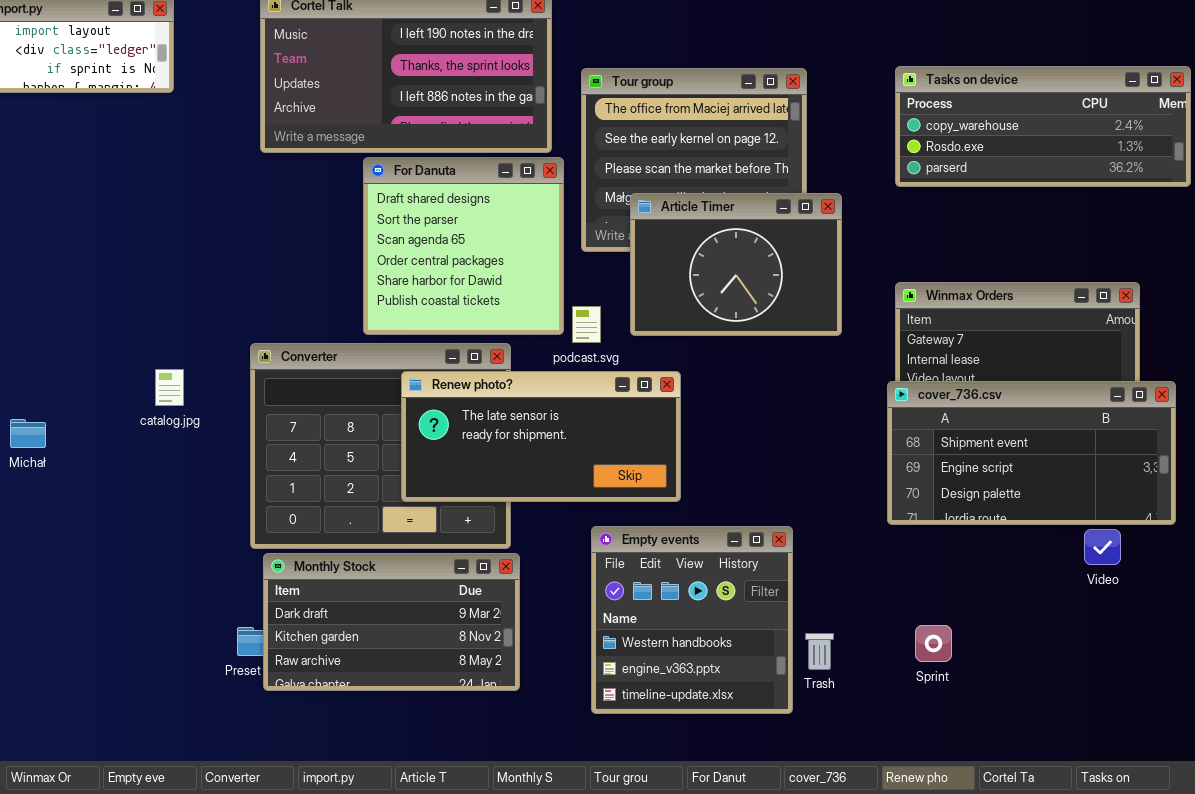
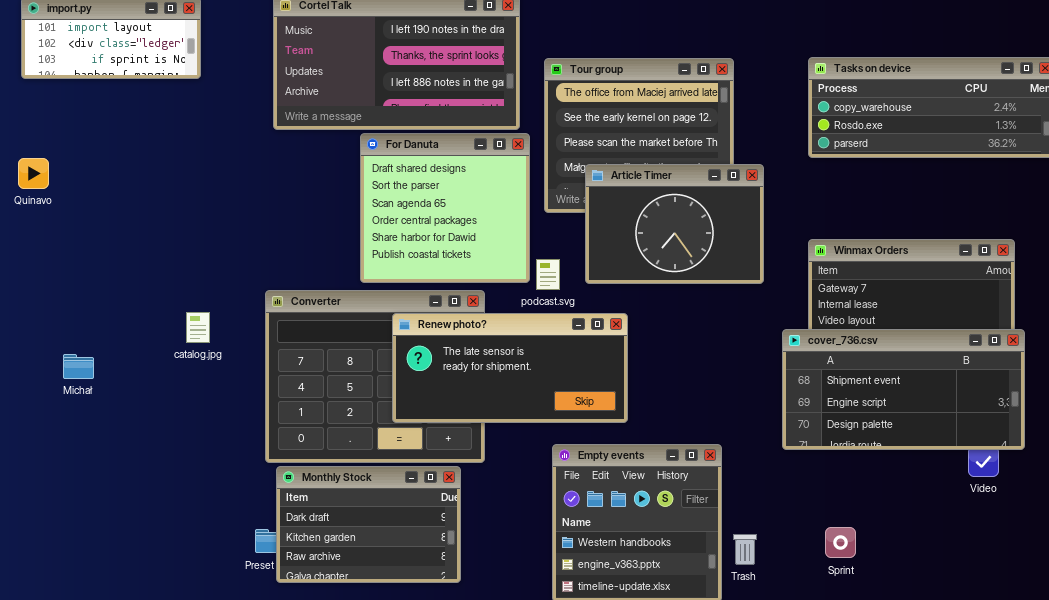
cover_736.csv: [887,381,1176,525] -> [782,329,1025,450], moved
Monthly Stock: [263,553,520,691] -> [276,466,461,583], resized

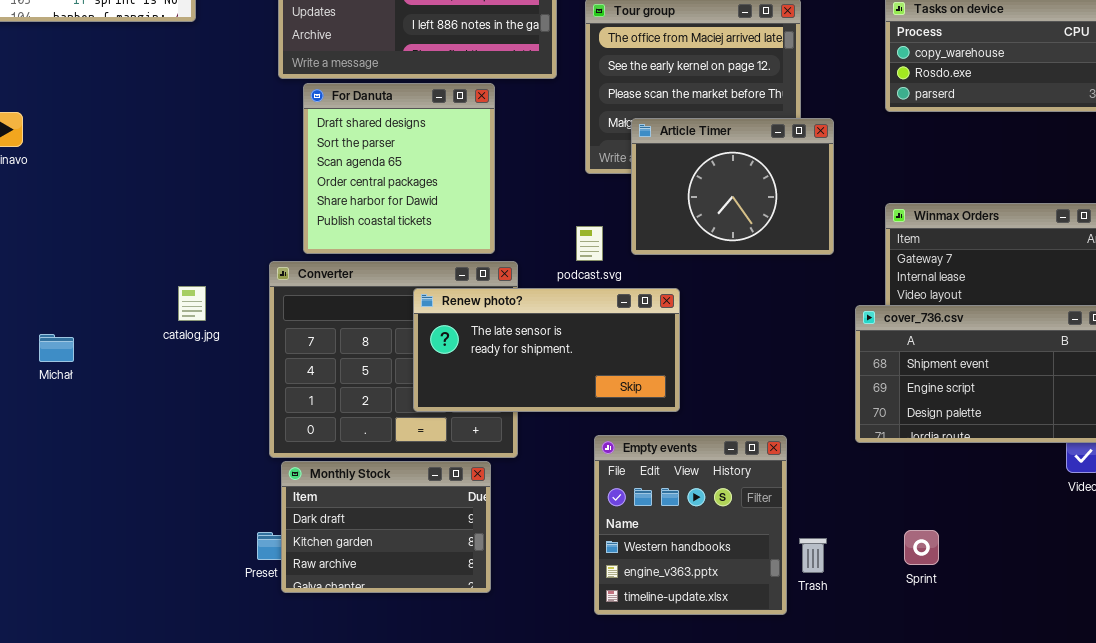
For Danuta: [360,133,530,283] -> [303,83,495,254], moved

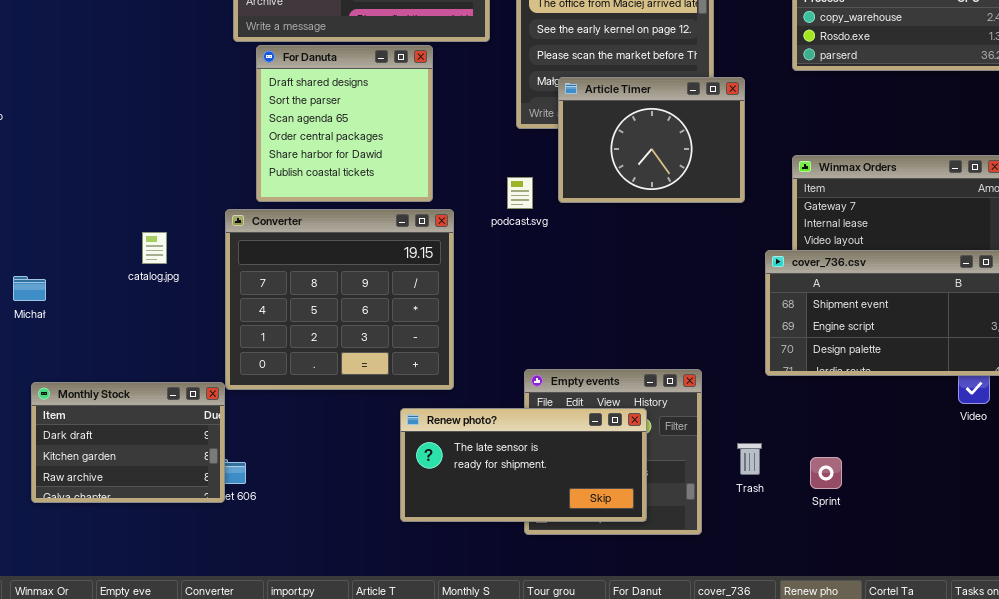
Renew photo?: [413,288,680,412] -> [400,408,647,522], moved
Monthly Stock: [281,461,491,593] -> [31,382,225,503], moved
Trash: [799,538,827,573] -> [737,443,762,475], moved

